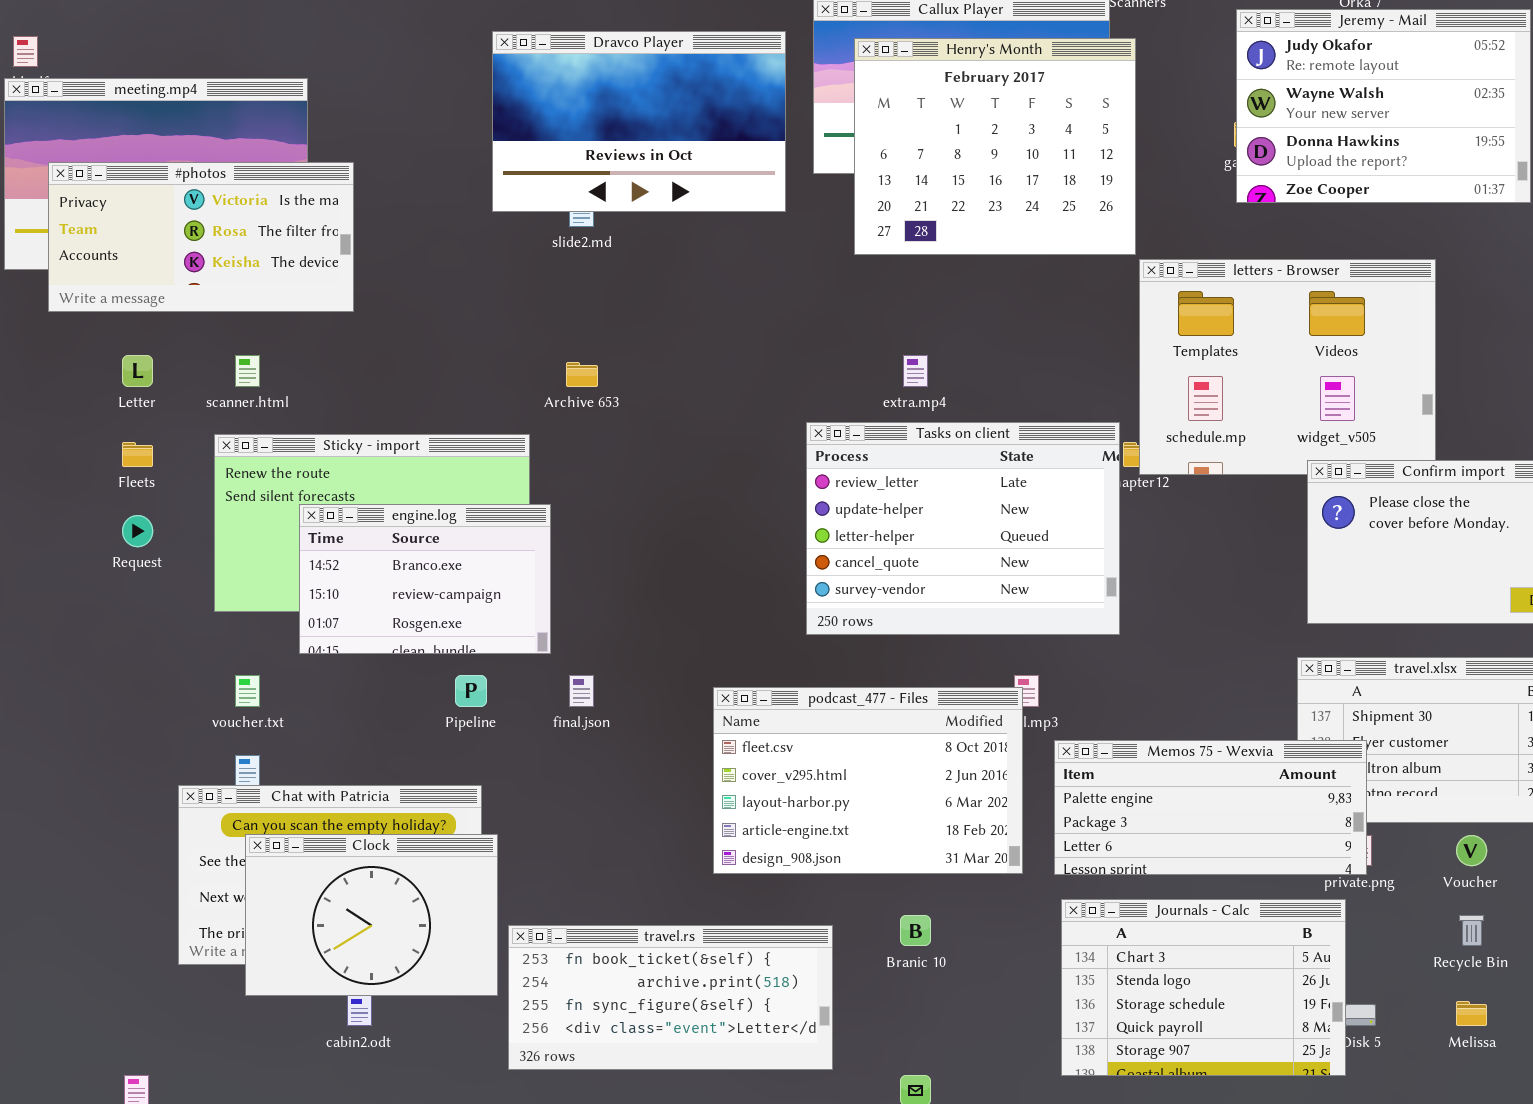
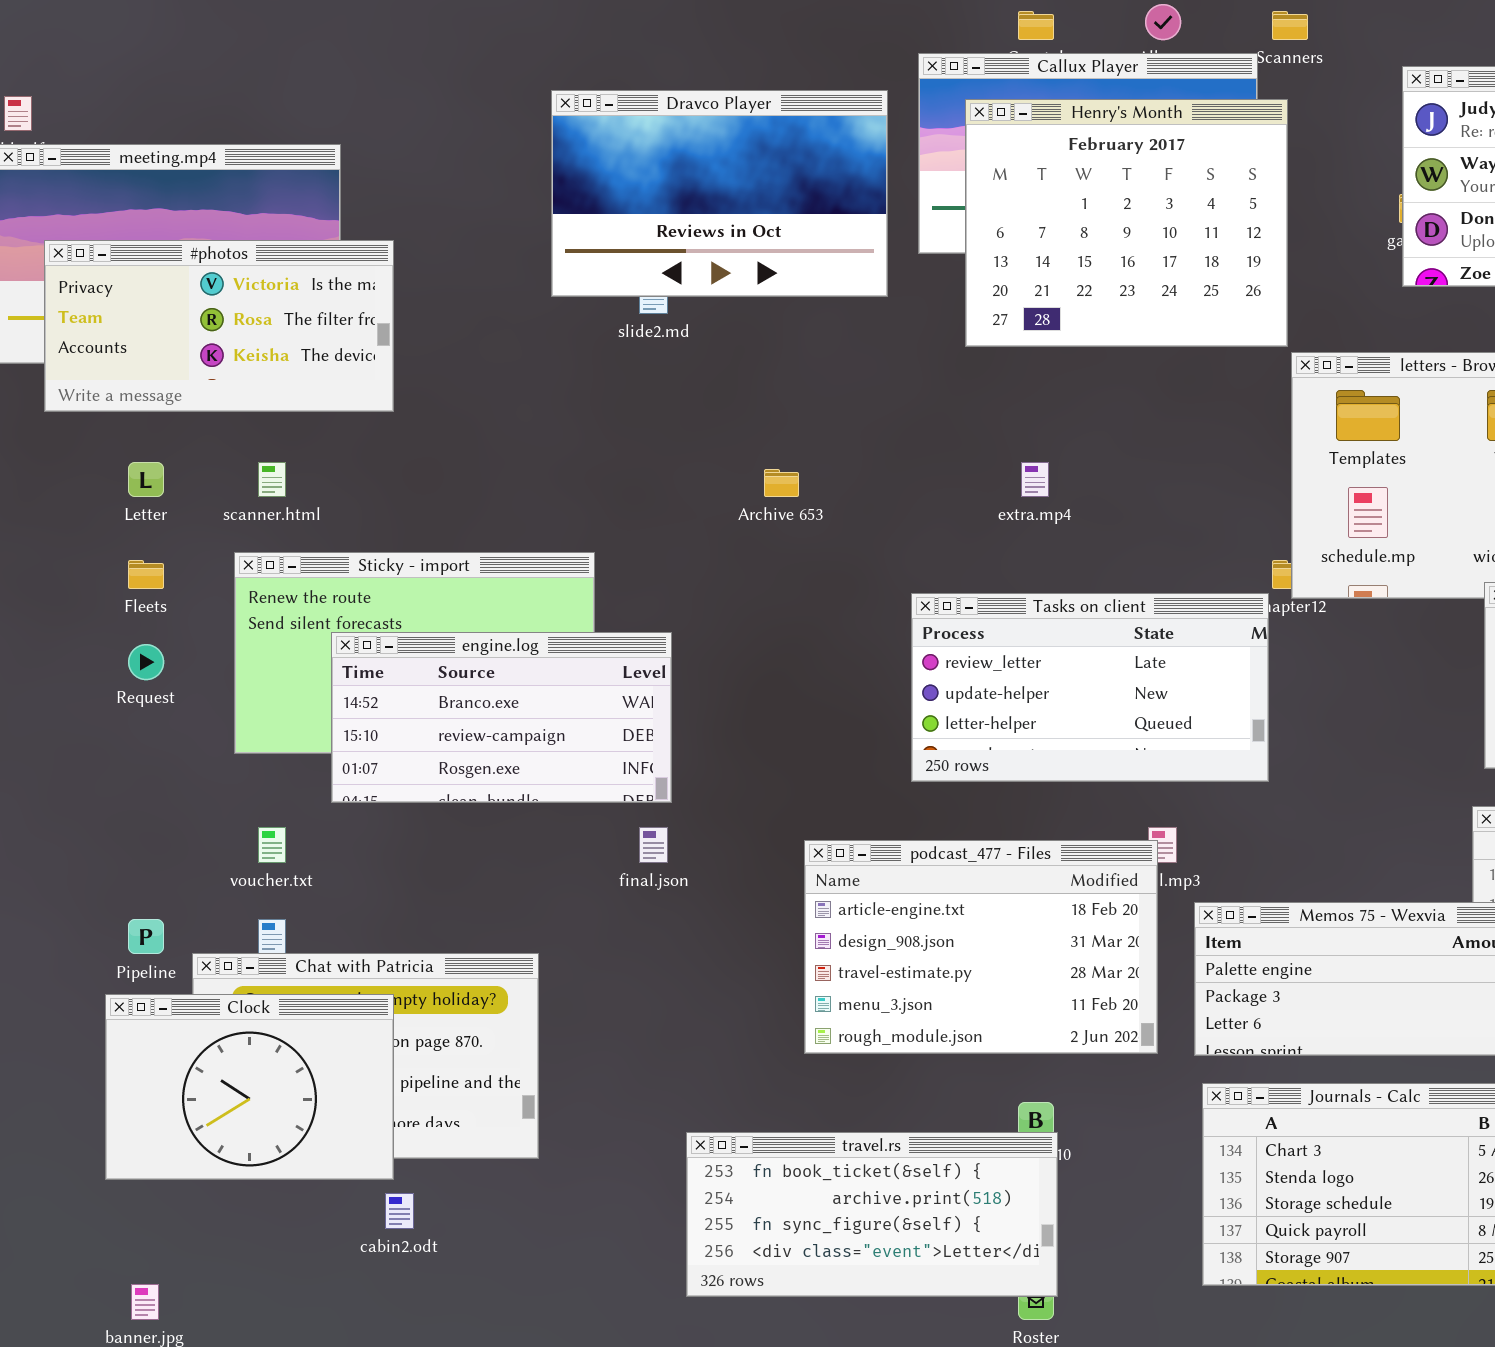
Archive 653: [566,362,598,387] -> [764,469,799,497], moved
Tasks on client: [806,422,1120,635] -> [911,593,1269,782], resized
engine.log: [299,504,551,654] -> [331,632,672,803], resized
Pipeline: [455,675,487,707] -> [128,919,164,954], moved
podcast_477 - Files: [713,687,1023,874] -> [804,840,1158,1054], scrolled down 3 rows
Clock: [245,834,498,996] -> [105,994,394,1180], moved
travel.rs: [508,925,833,1070] -> [686,1132,1058,1297], moved

